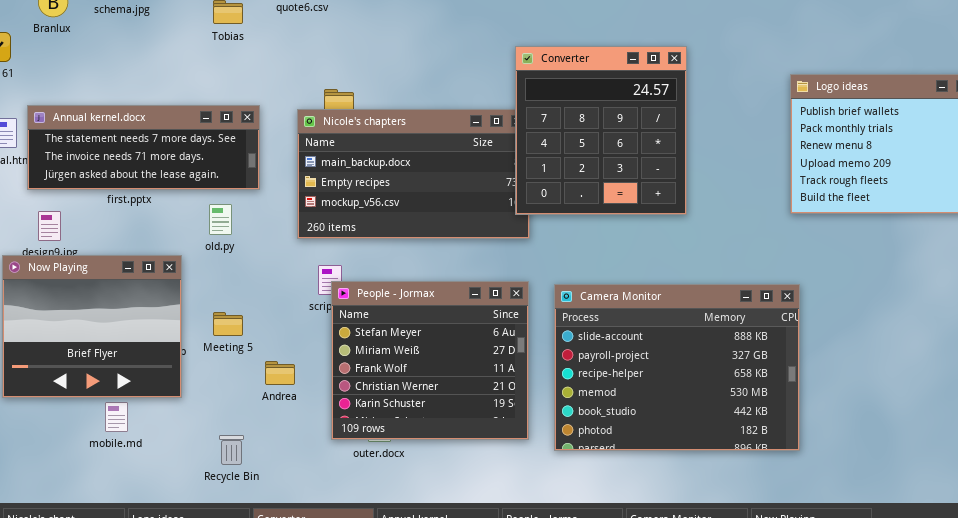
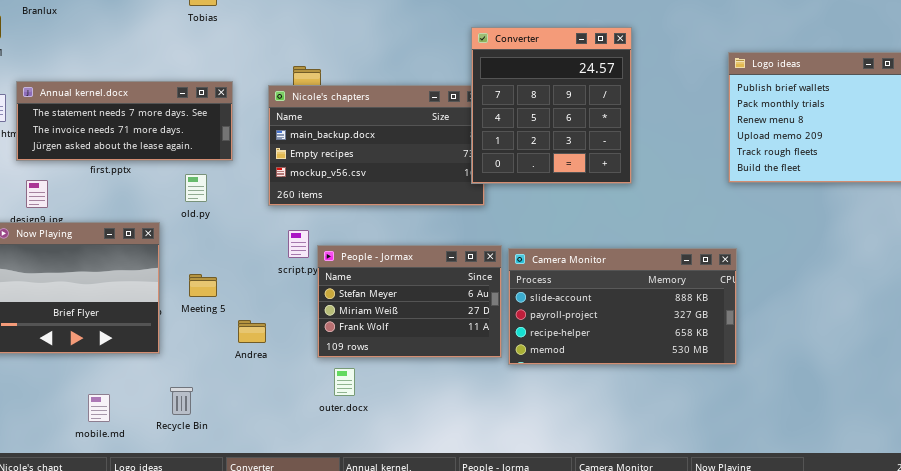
People - Jormax: [331,281,529,440] -> [317,245,502,358], moved, resized
Camera Monitor: [554,284,800,451] -> [508,248,737,365], resized
mobile.md: [105,402,128,432] -> [88,394,110,422], moved
Recycle Bin: [219,435,244,465] -> [170,387,193,415], moved

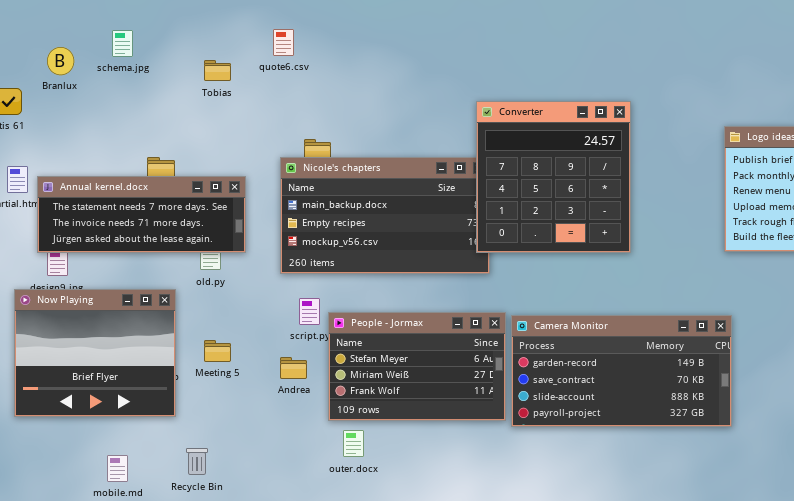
Annual kernel.docx: [16,81,233,161] -> [37,176,246,253], moved
Camera Monitor: [508,248,737,365] -> [511,315,732,427], scrolled up 2 rows
Andrea: [238,320,266,343] -> [280,357,307,379], moved

